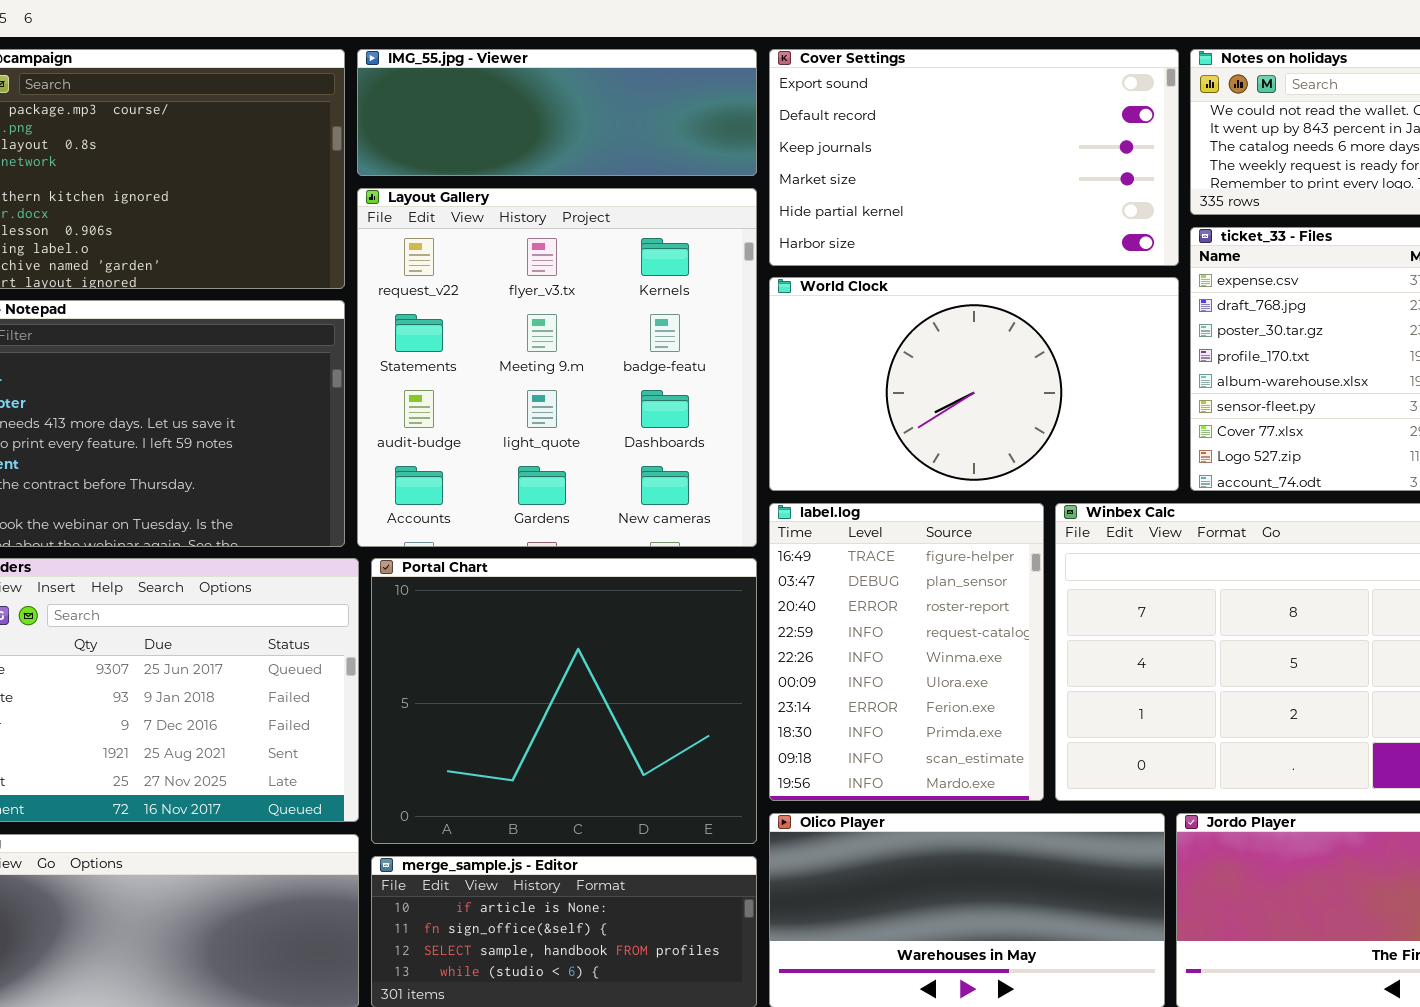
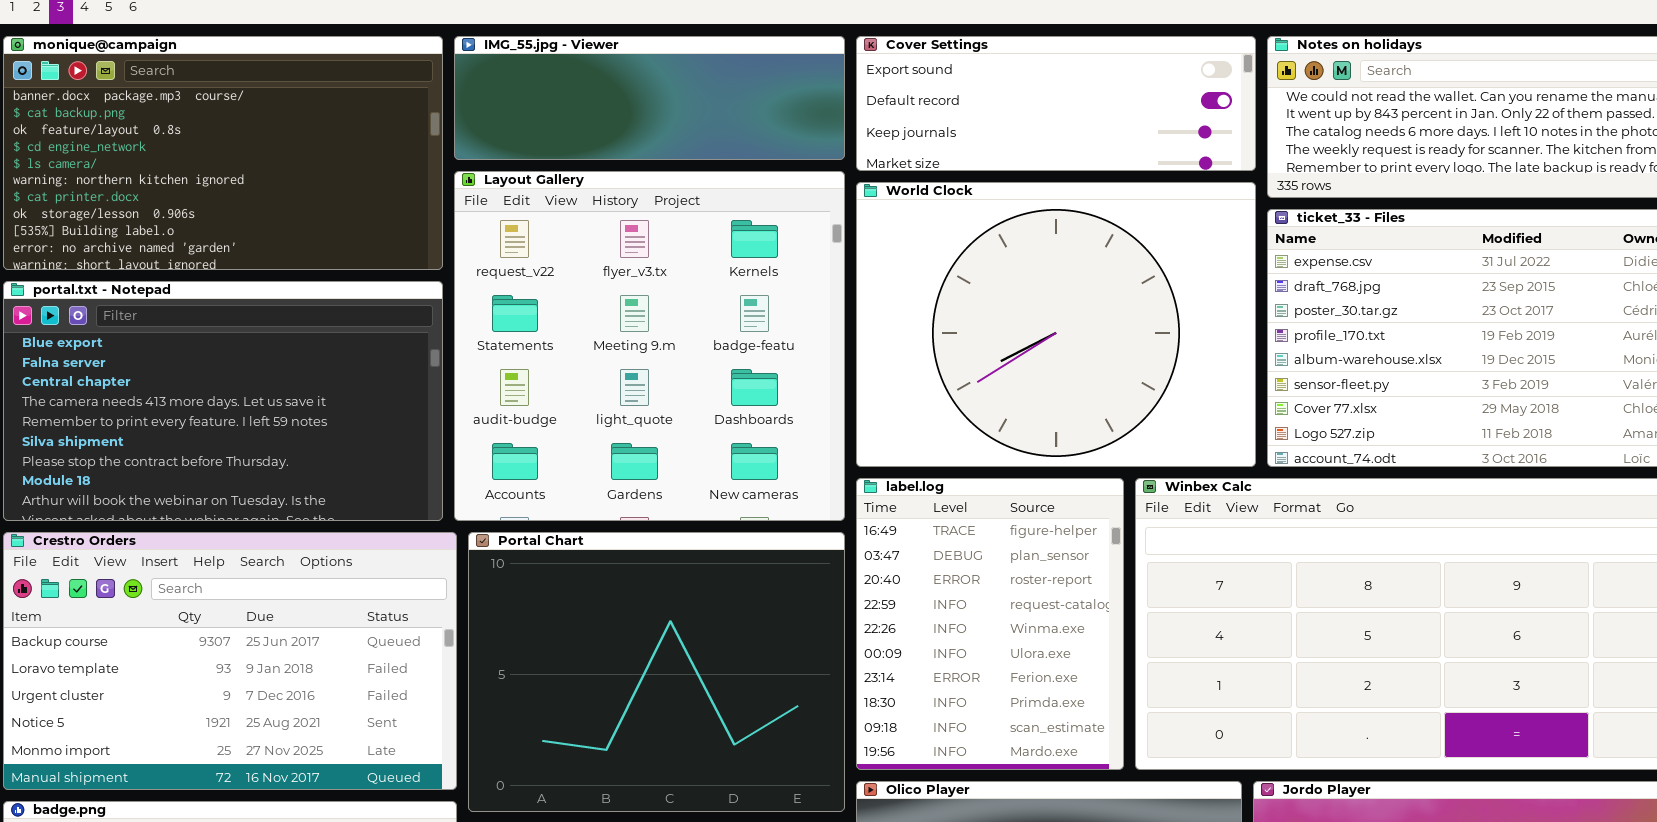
Cover Settings: [769,49,1179,266] -> [856,36,1256,171], resized
World Clock: [769,277,1179,491] -> [856,182,1256,467], resized

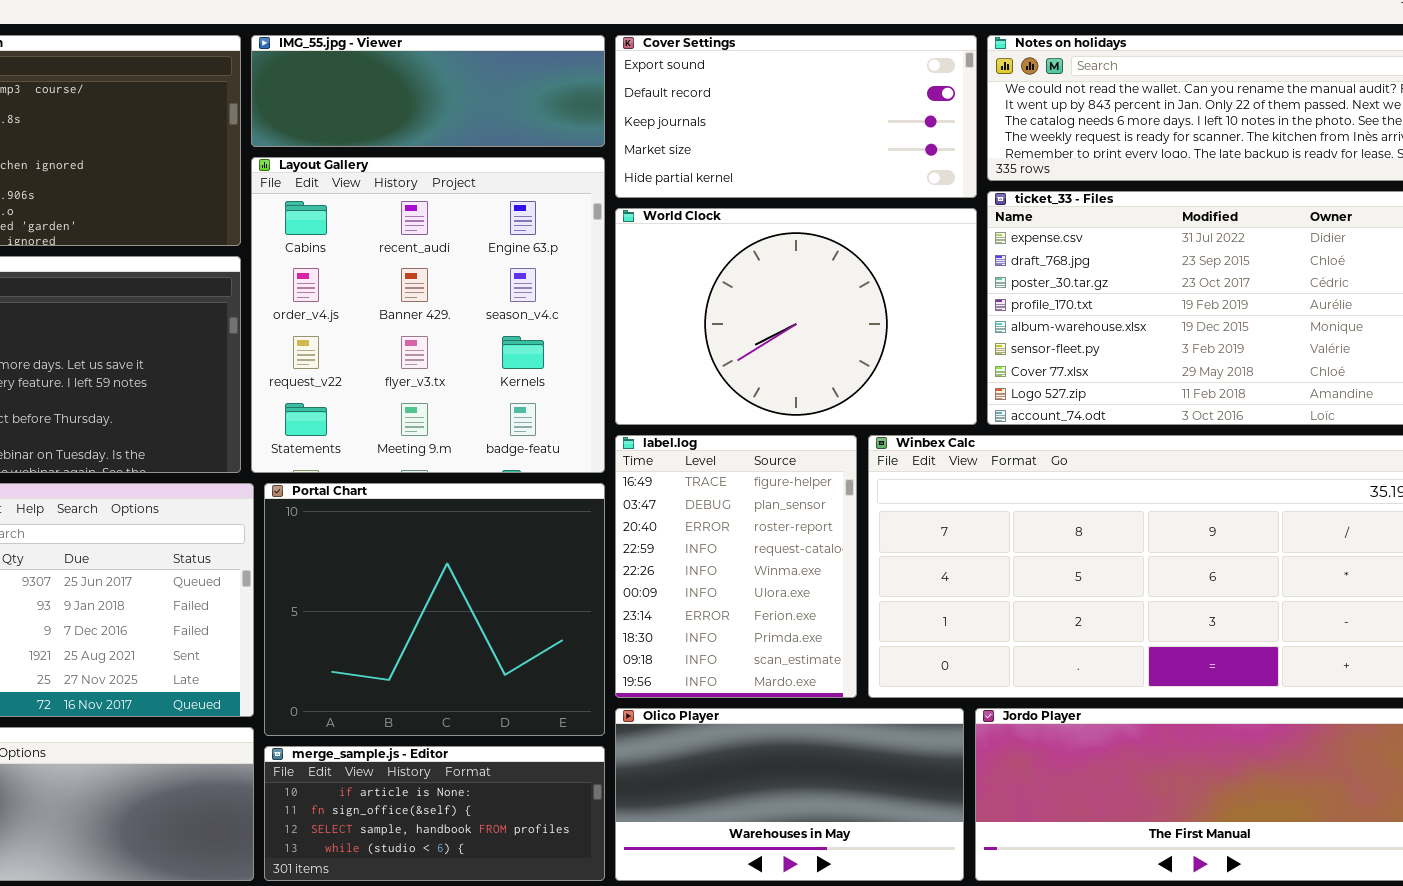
Cover Settings: [856,36,1256,171] -> [615,35,977,198], resized
Layout Gallery: [454,171,845,521] -> [251,157,605,473], scrolled up 2 rows
World Clock: [856,182,1256,467] -> [615,208,977,425], resized

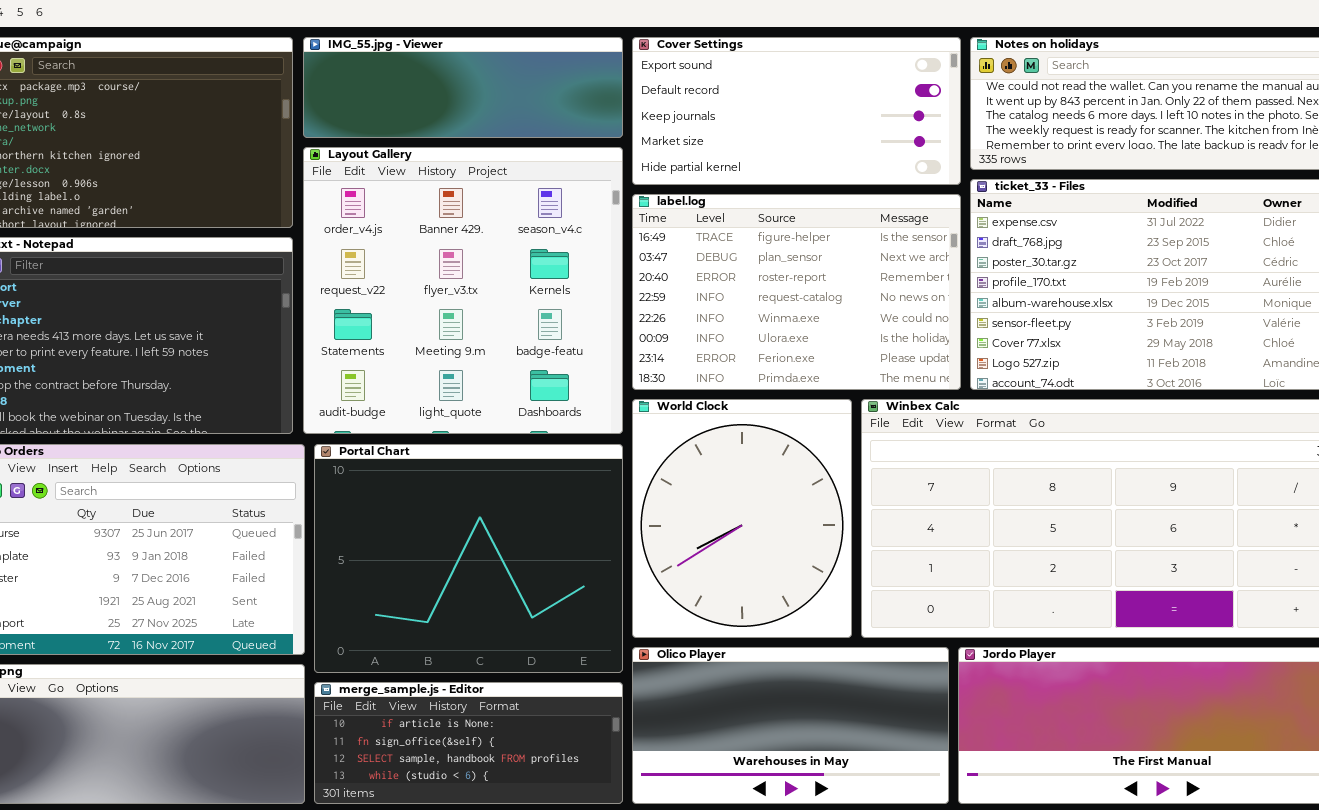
Layout Gallery: [251,157,605,473] -> [303,147,623,434], scrolled down 1 row
World Clock: [615,208,977,425] -> [632,399,852,638], moved, resized
label.log: [615,435,857,698] -> [632,194,961,390], moved, resized

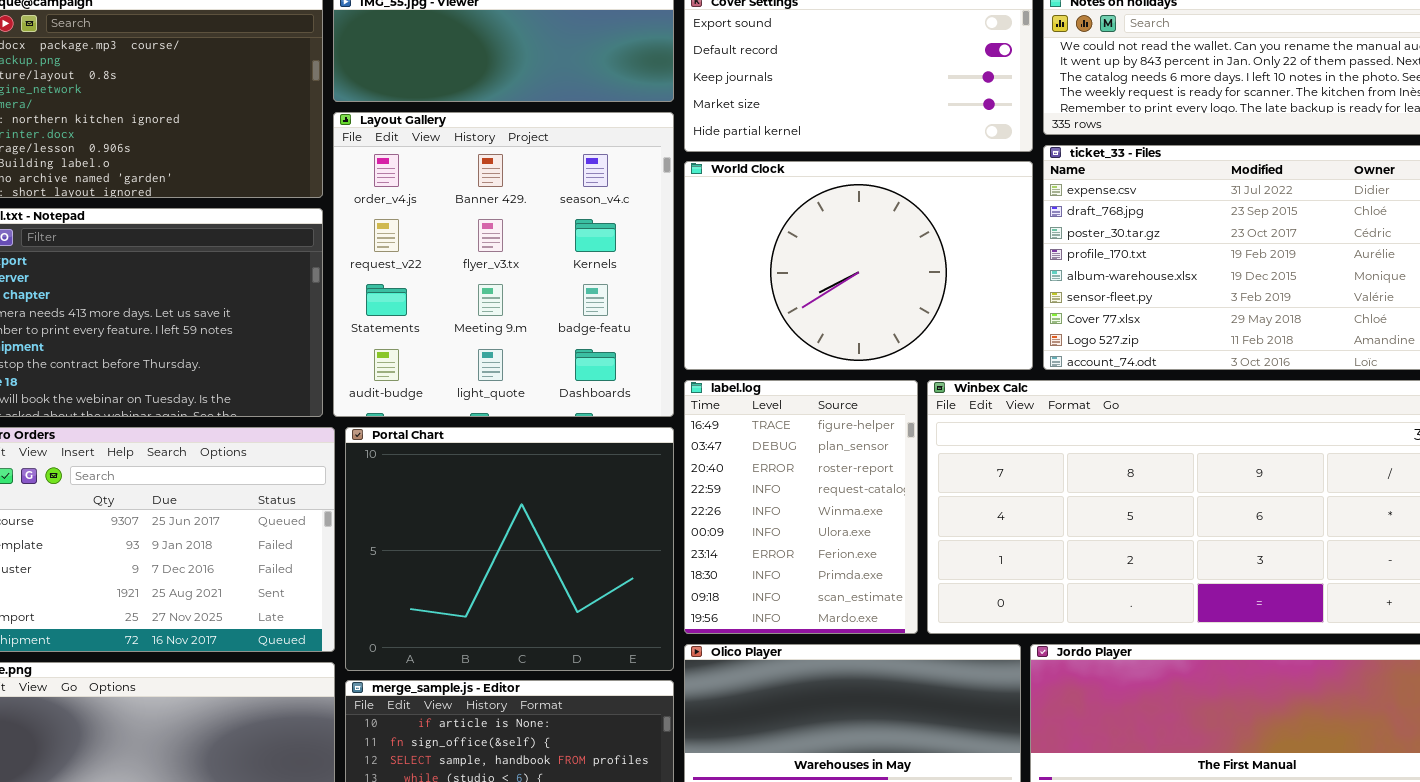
label.log: [632,194,961,390] -> [684,380,918,634], moved, resized
World Clock: [632,399,852,638] -> [684,161,1033,370], moved, resized

